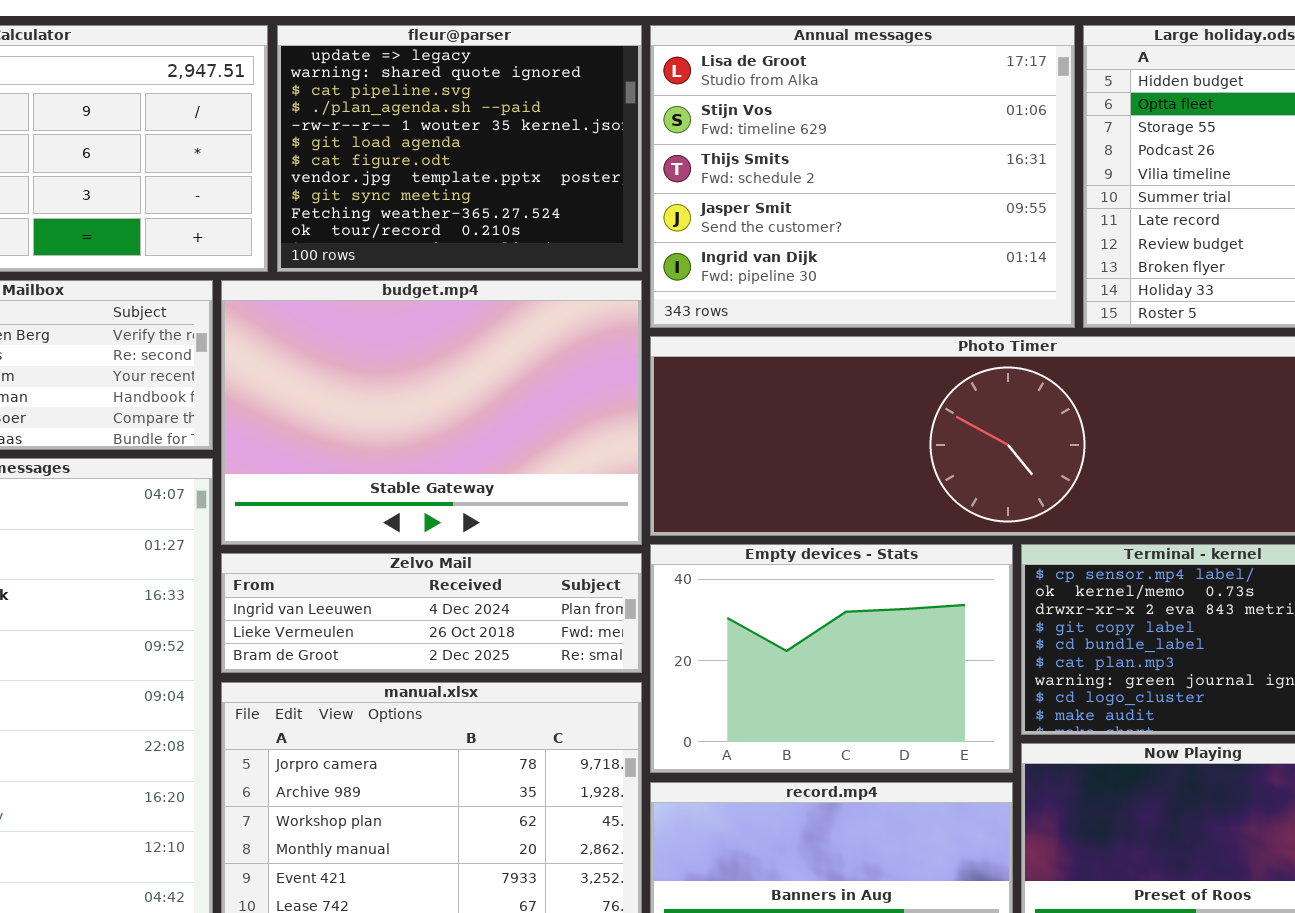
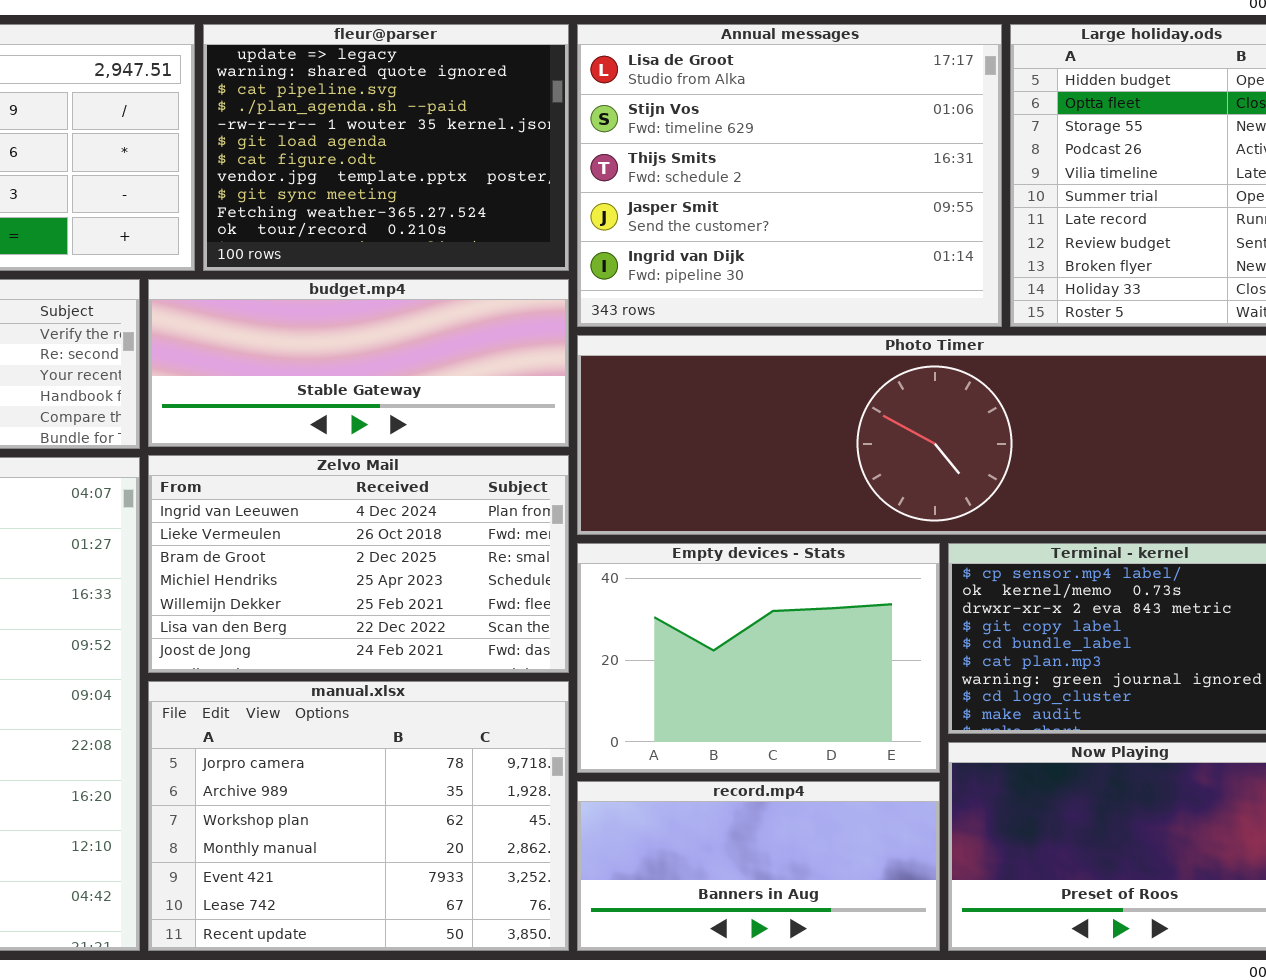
budget.mp4: [221,280,642,545] -> [148,279,569,447], resized
Zelvo Mail: [221,553,642,673] -> [148,455,569,673], resized

